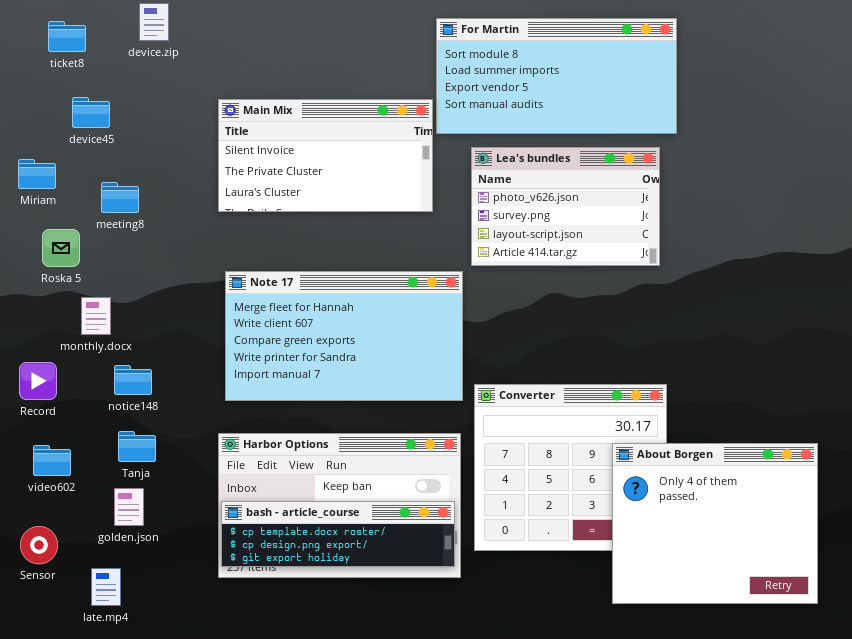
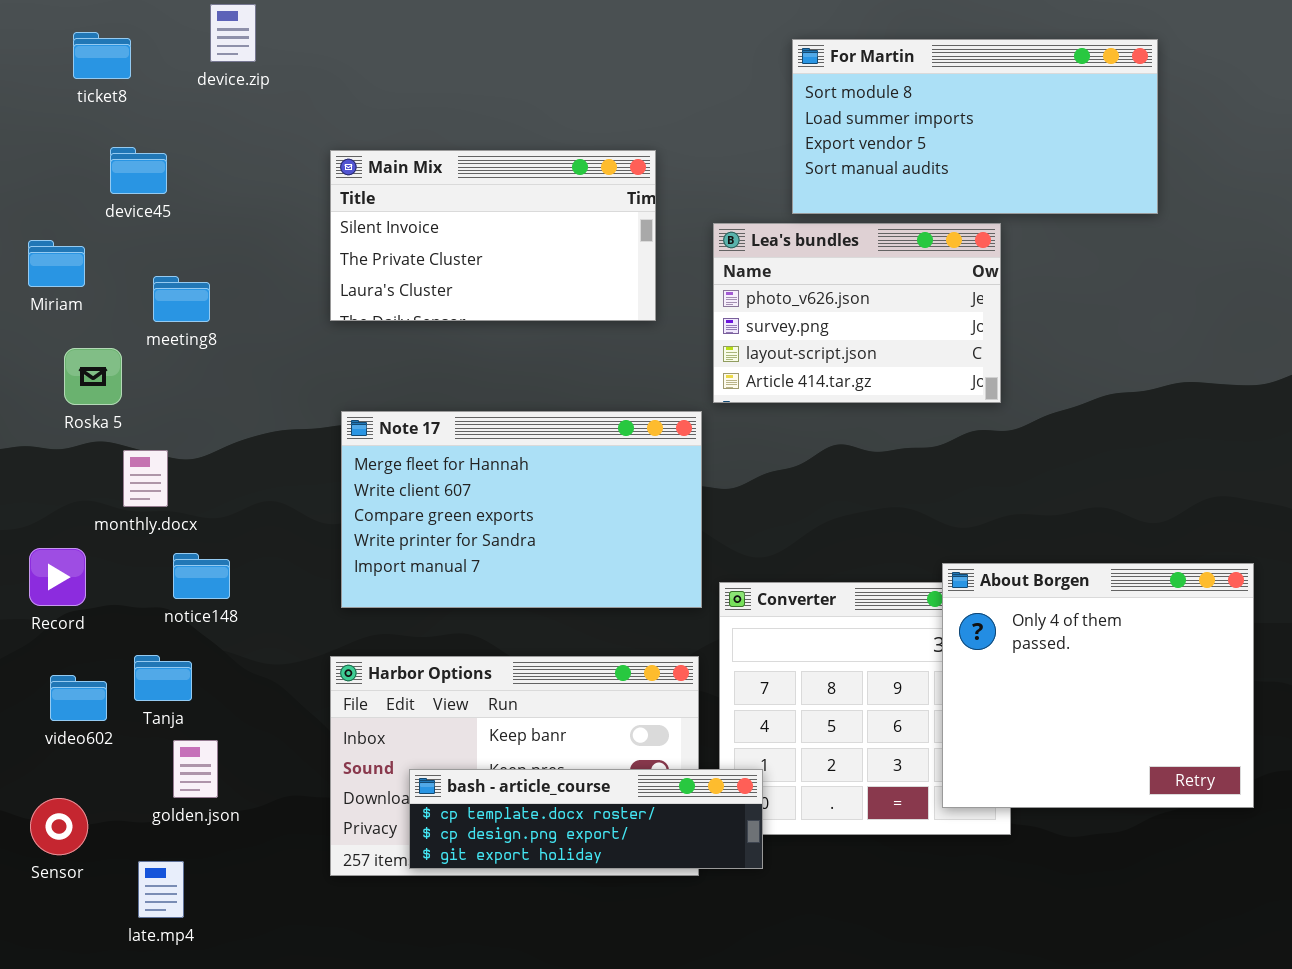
For Martin: [436,18,677,134] -> [792,39,1158,214], moved
Tanja: [118,431,156,462] -> [134,655,192,701], moved
About Borgen: [612,443,818,604] -> [942,563,1254,808], moved
bash - article_course: [221,501,455,567] -> [409,769,763,869], moved

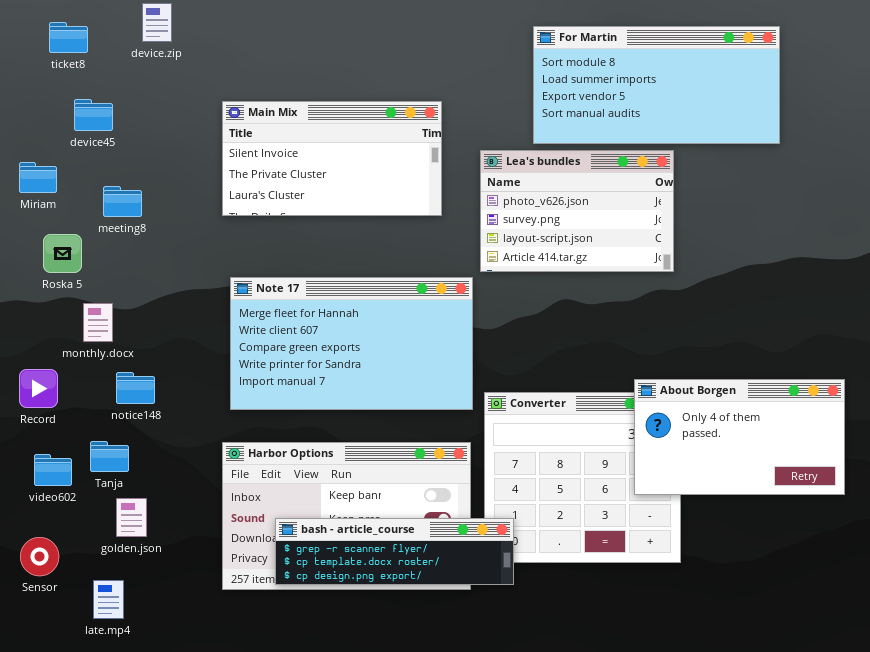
About Borgen: [942,563,1254,808] -> [634,379,845,495], resized
bash - article_course: [409,769,763,869] -> [275,518,514,585], scrolled up 1 row

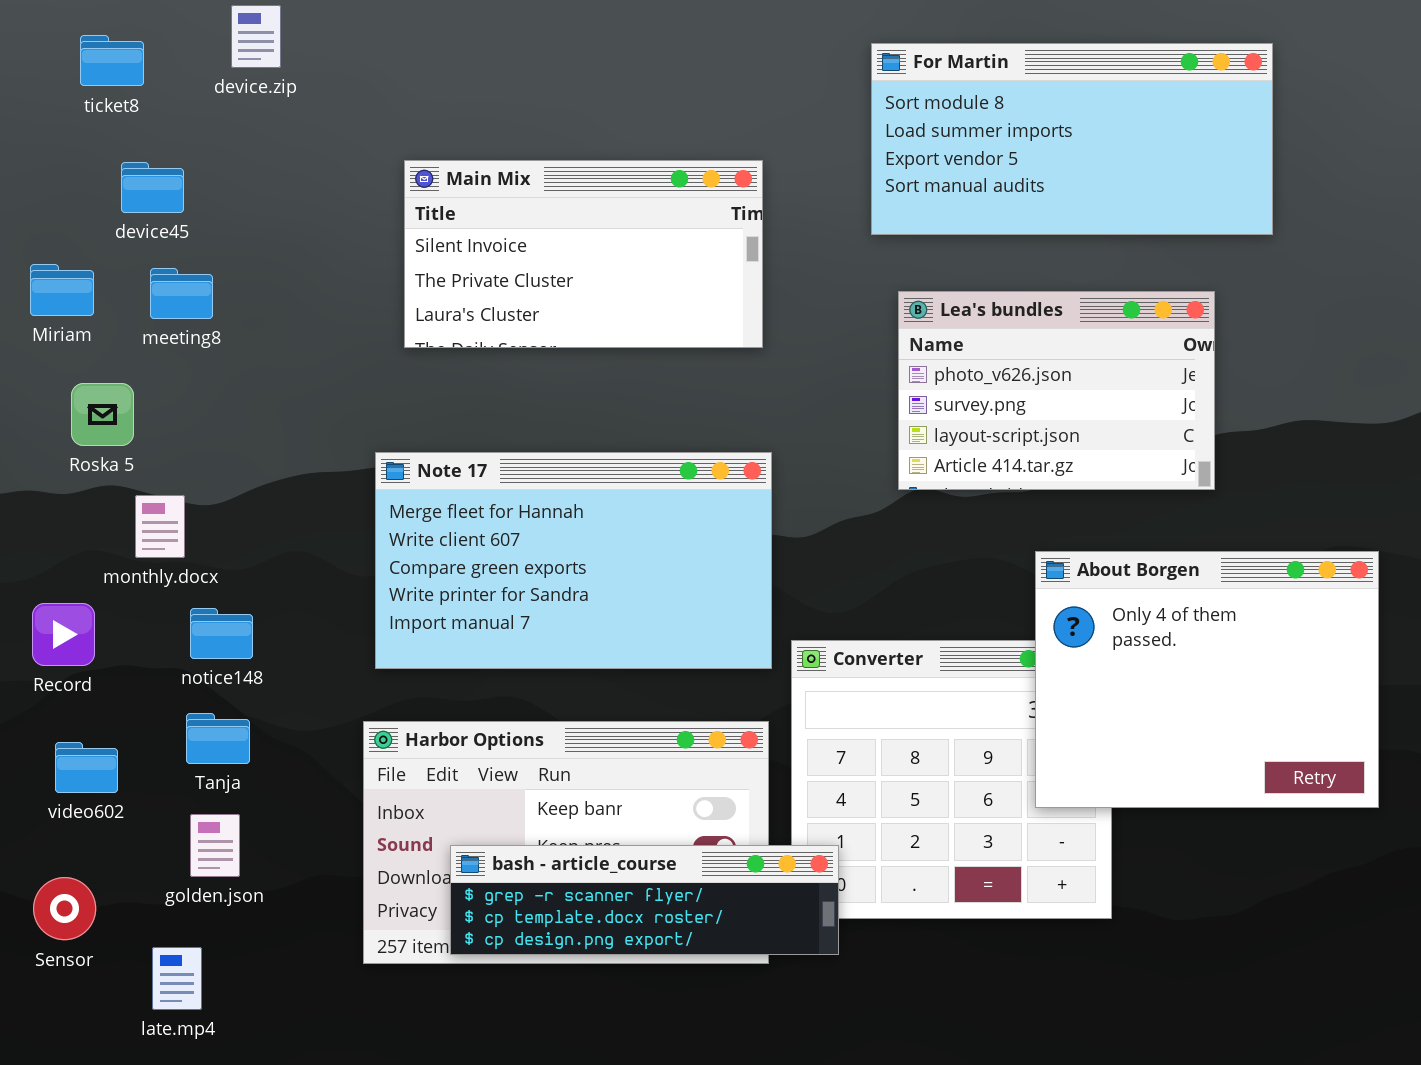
Main Mix: [222,101,442,216] -> [404,160,763,348], moved
Lea's bundles: [480,150,674,272] -> [898,291,1215,490], moved
meeting8: [103,186,142,217] -> [150,268,213,319], moved
About Borgen: [634,379,845,495] -> [1035,551,1379,808], resized
Tanja: [90,441,129,472] -> [186,713,250,764], moved

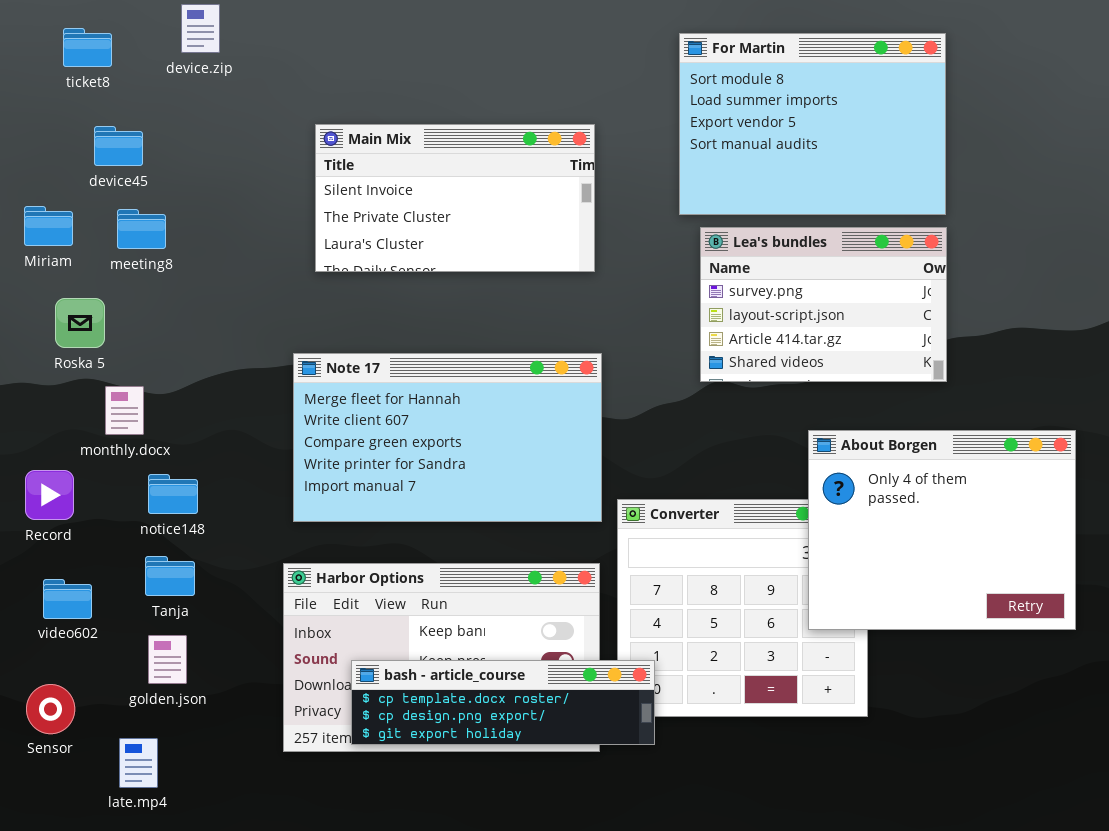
For Martin: [871,43,1273,235] -> [679,33,946,215], resized
Lea's bundles: [898,291,1215,490] -> [700,227,947,382], scrolled down 1 row
bash - article_course: [450,845,839,955] -> [351,660,655,745], scrolled down 1 row

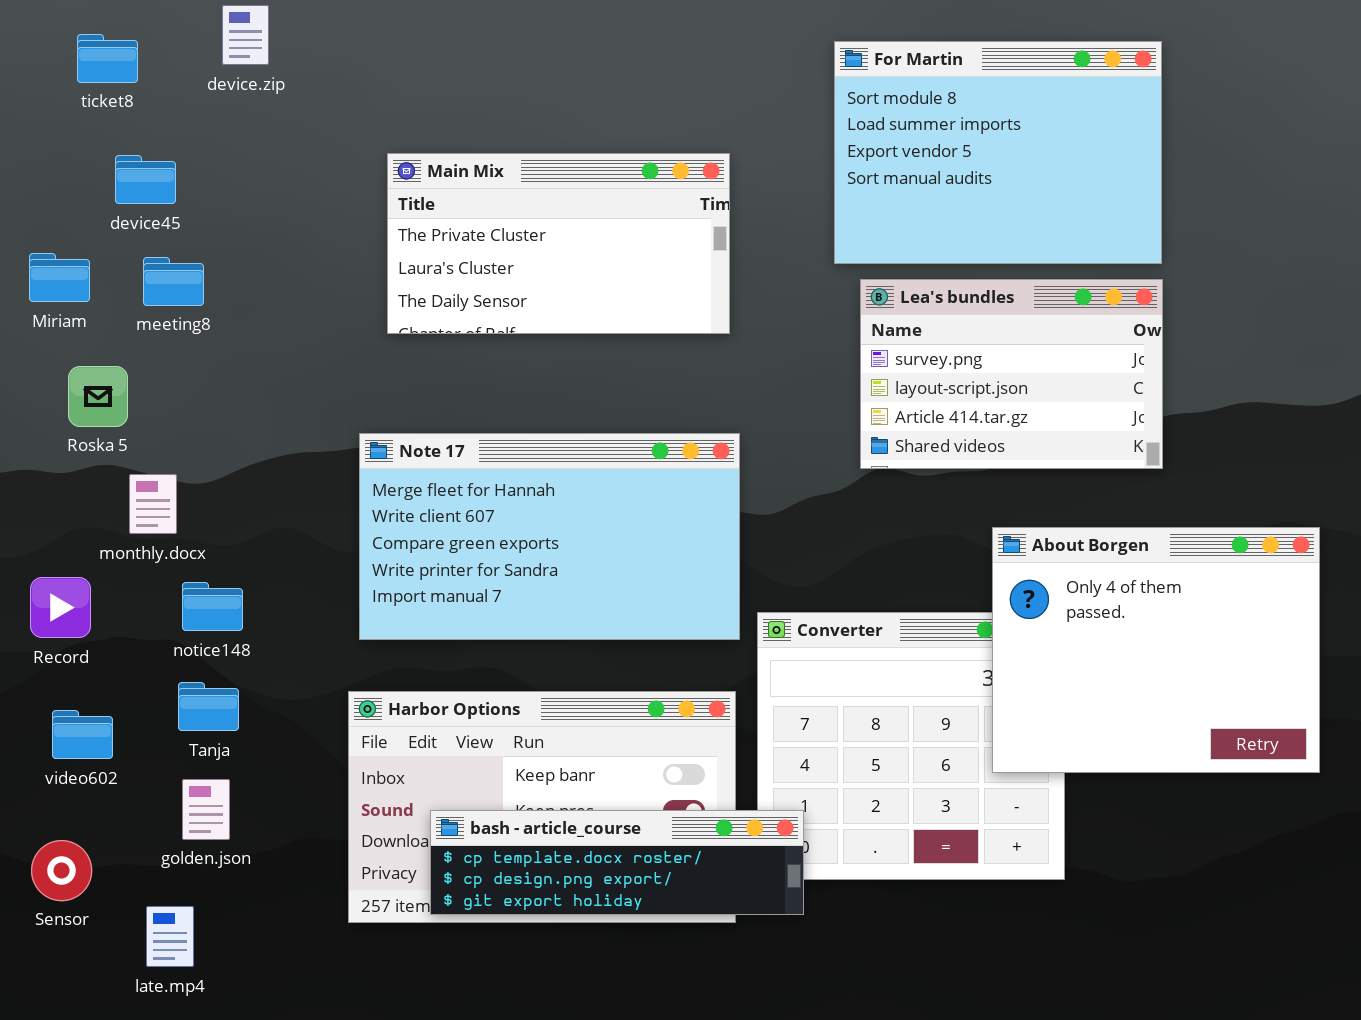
Main Mix: [315,124,595,272] -> [387,153,730,334], scrolled down 1 row

